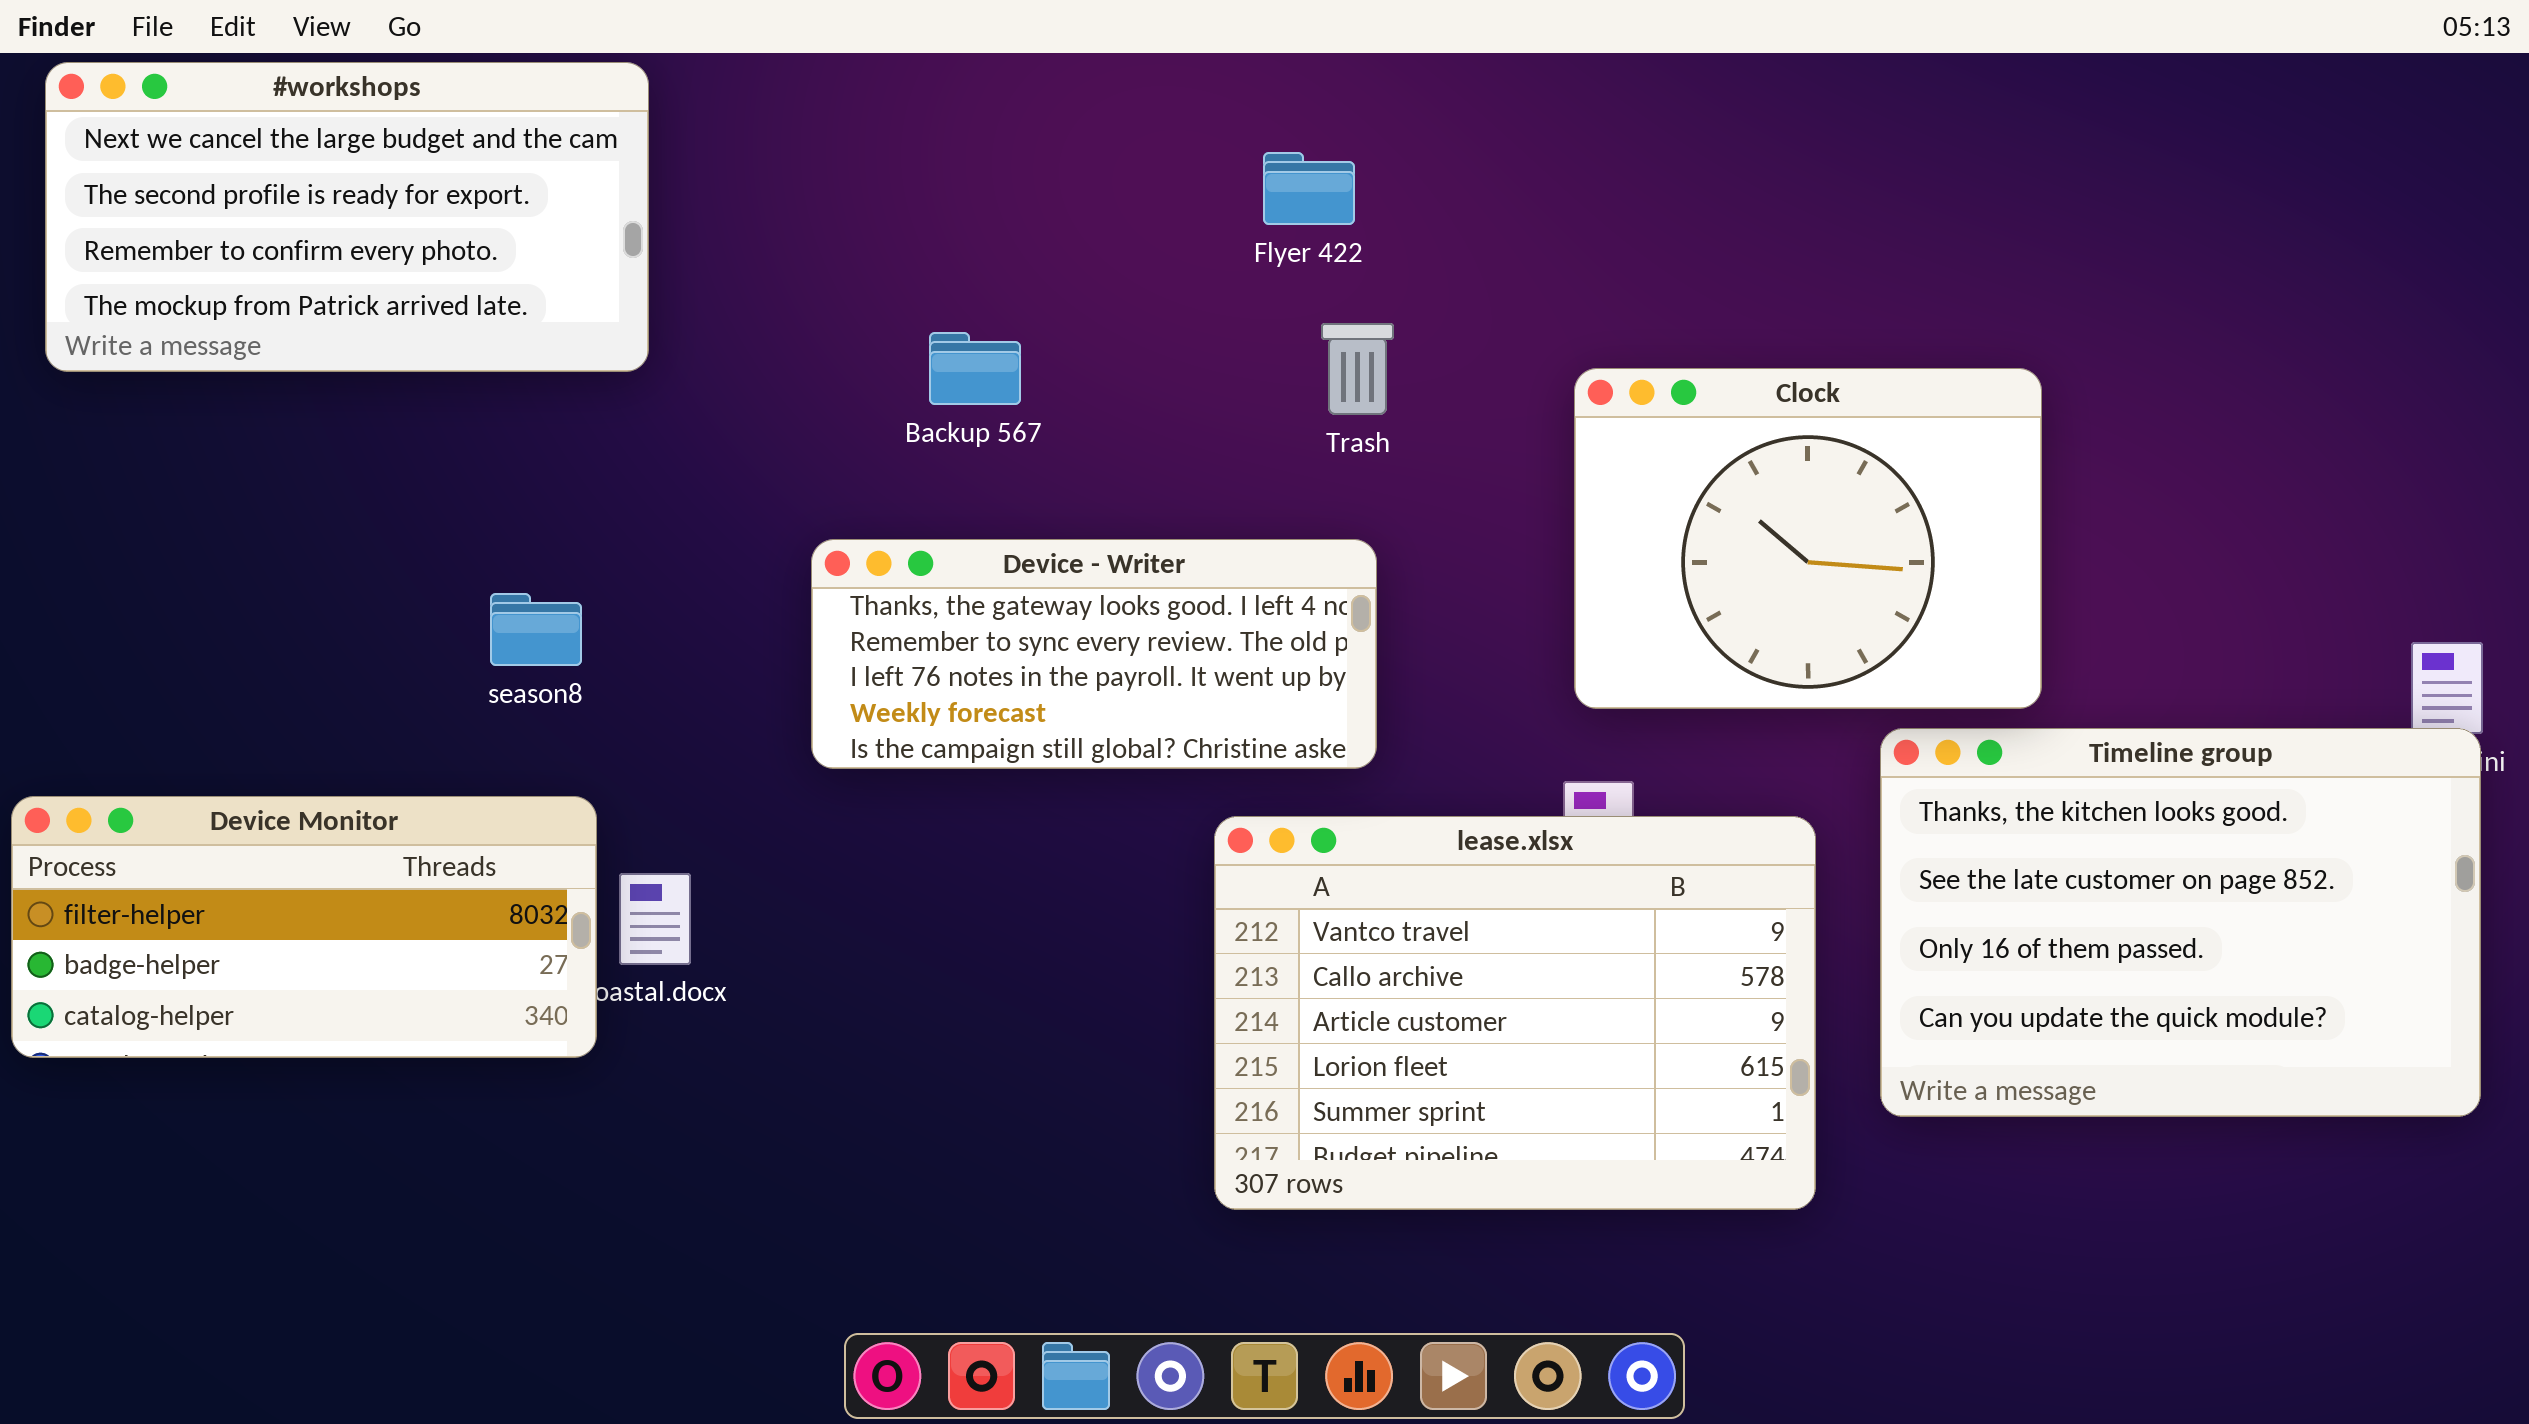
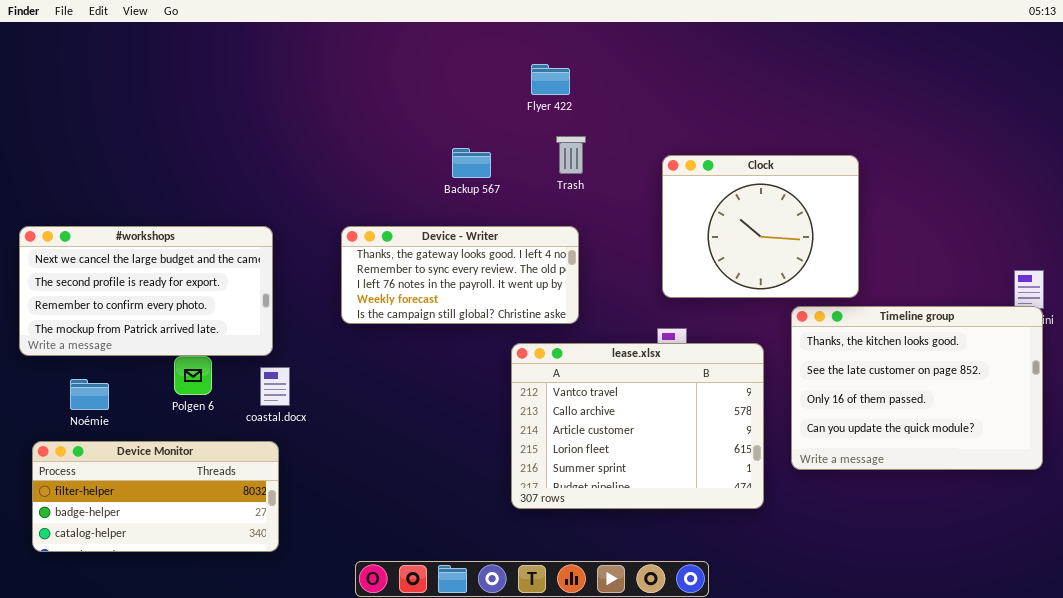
#workshops: [45,62,649,372] -> [19,226,273,356], moved
Backup 567: [929,332,1021,405] -> [452,148,491,178], moved
Device Monitor: [11,796,597,1058] -> [32,441,279,552], moved

